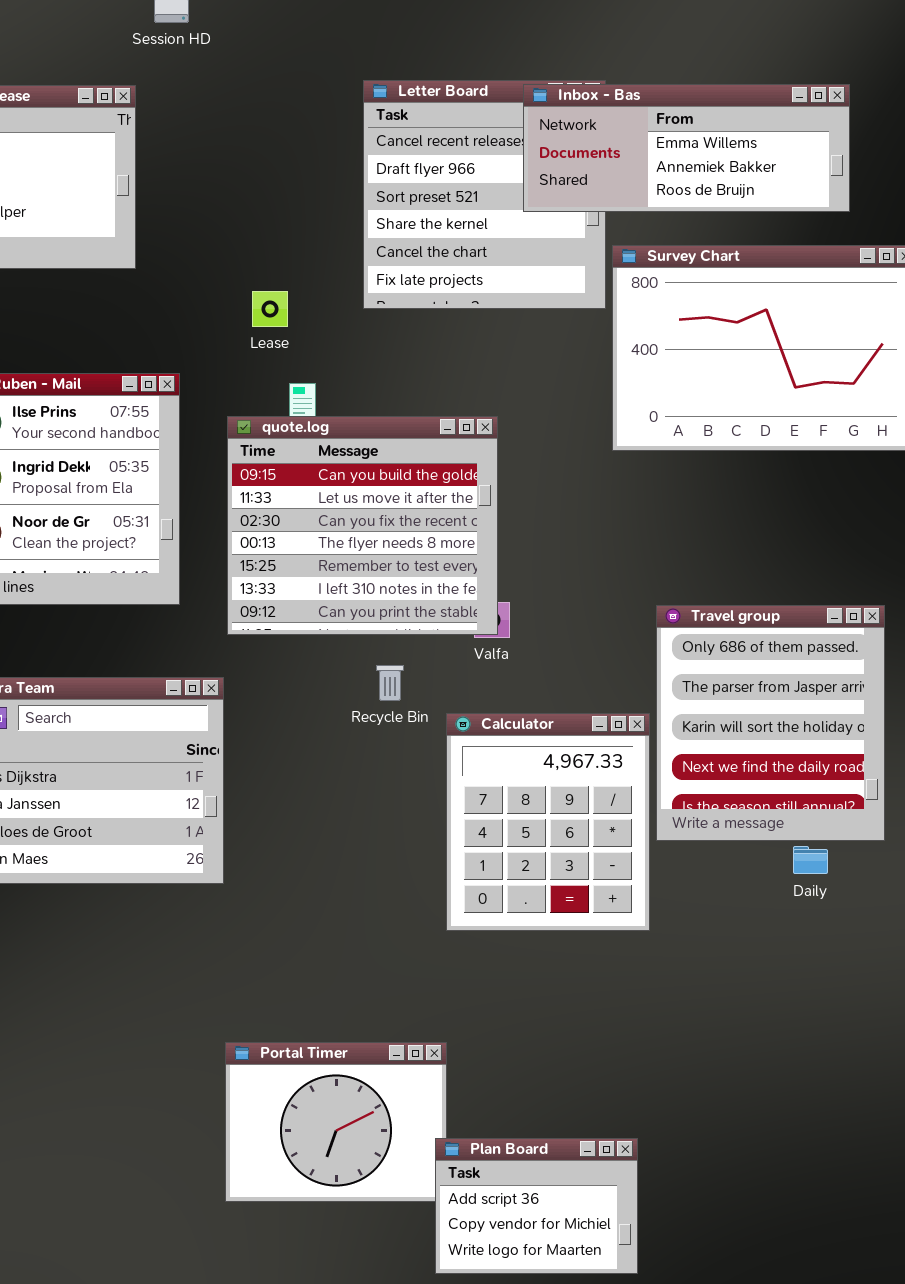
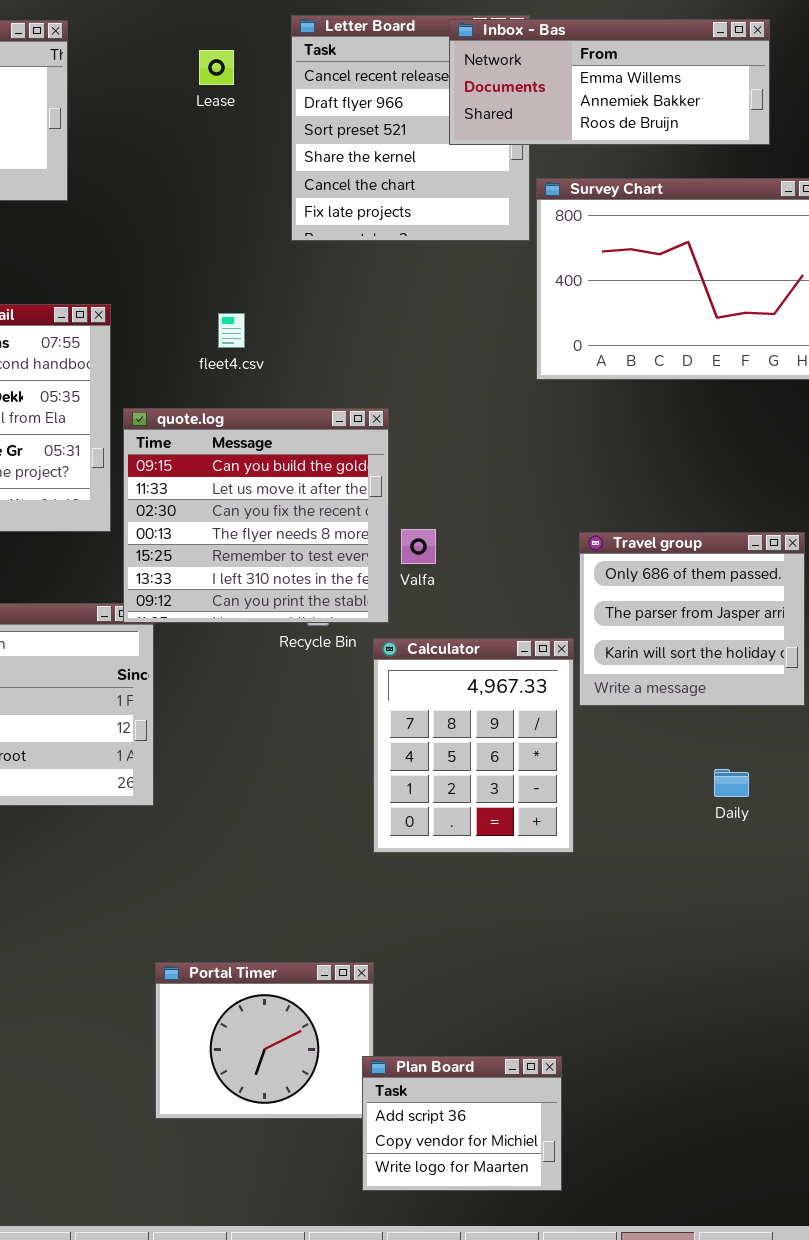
Lease: [252,291,288,327] -> [199,50,234,85], moved
quote.log: [227,416,498,635] -> [123,408,389,623], moved
Travel group: [656,605,885,841] -> [579,532,805,706], resized

